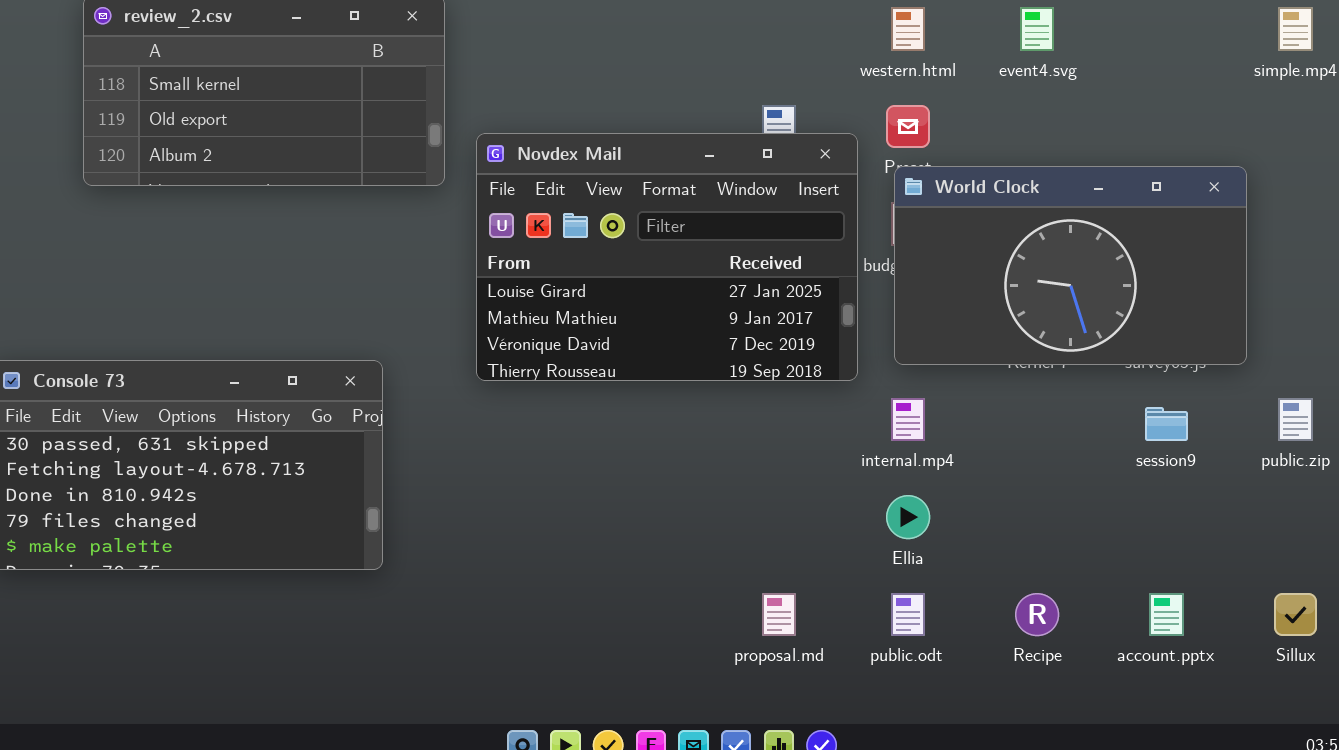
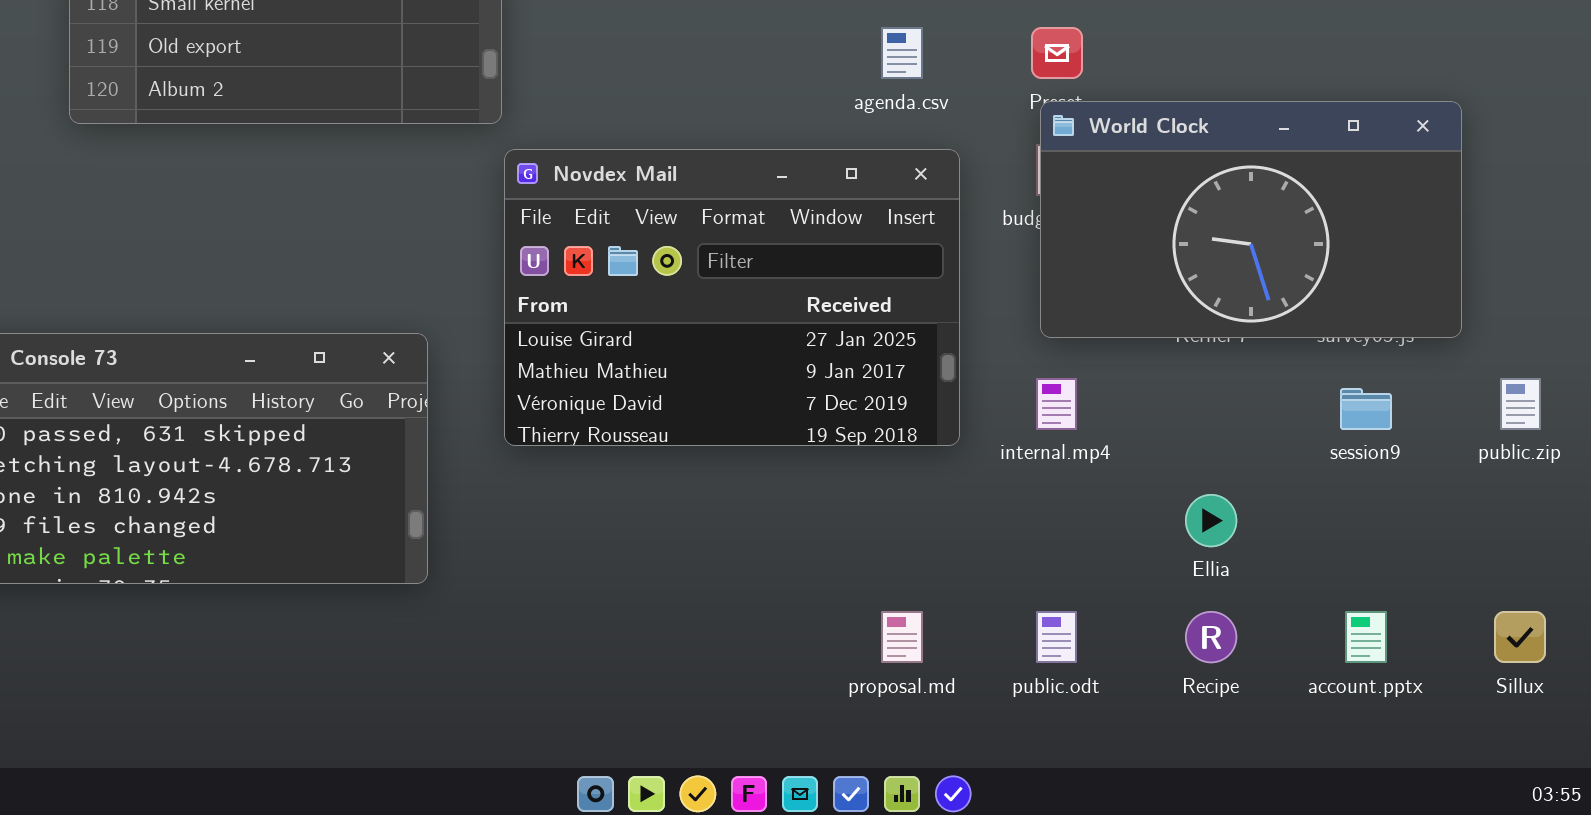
Novdex Mail: [476,133,858,381] -> [504,149,960,446], moved
Ellia: [886,495,930,539] -> [1185,494,1237,547], moved

